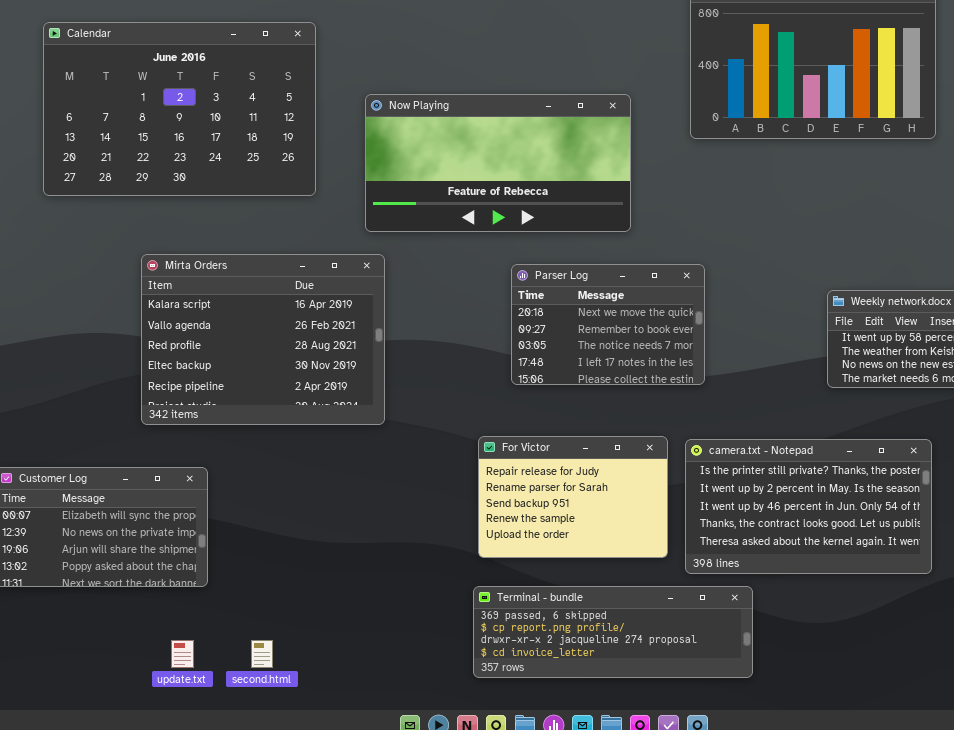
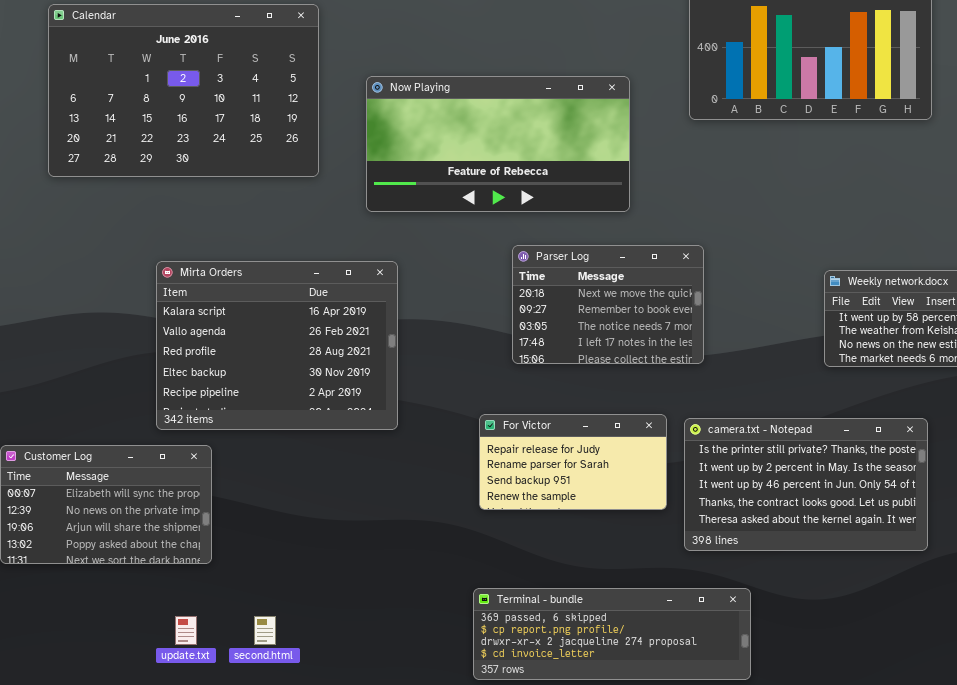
Mirta Orders: [141,254,385,425] -> [156,261,398,430], moved
For Victor: [478,436,668,558] -> [479,414,667,510], resized
Terminal - bundle: [473,586,753,678] -> [473,588,751,680], moved

